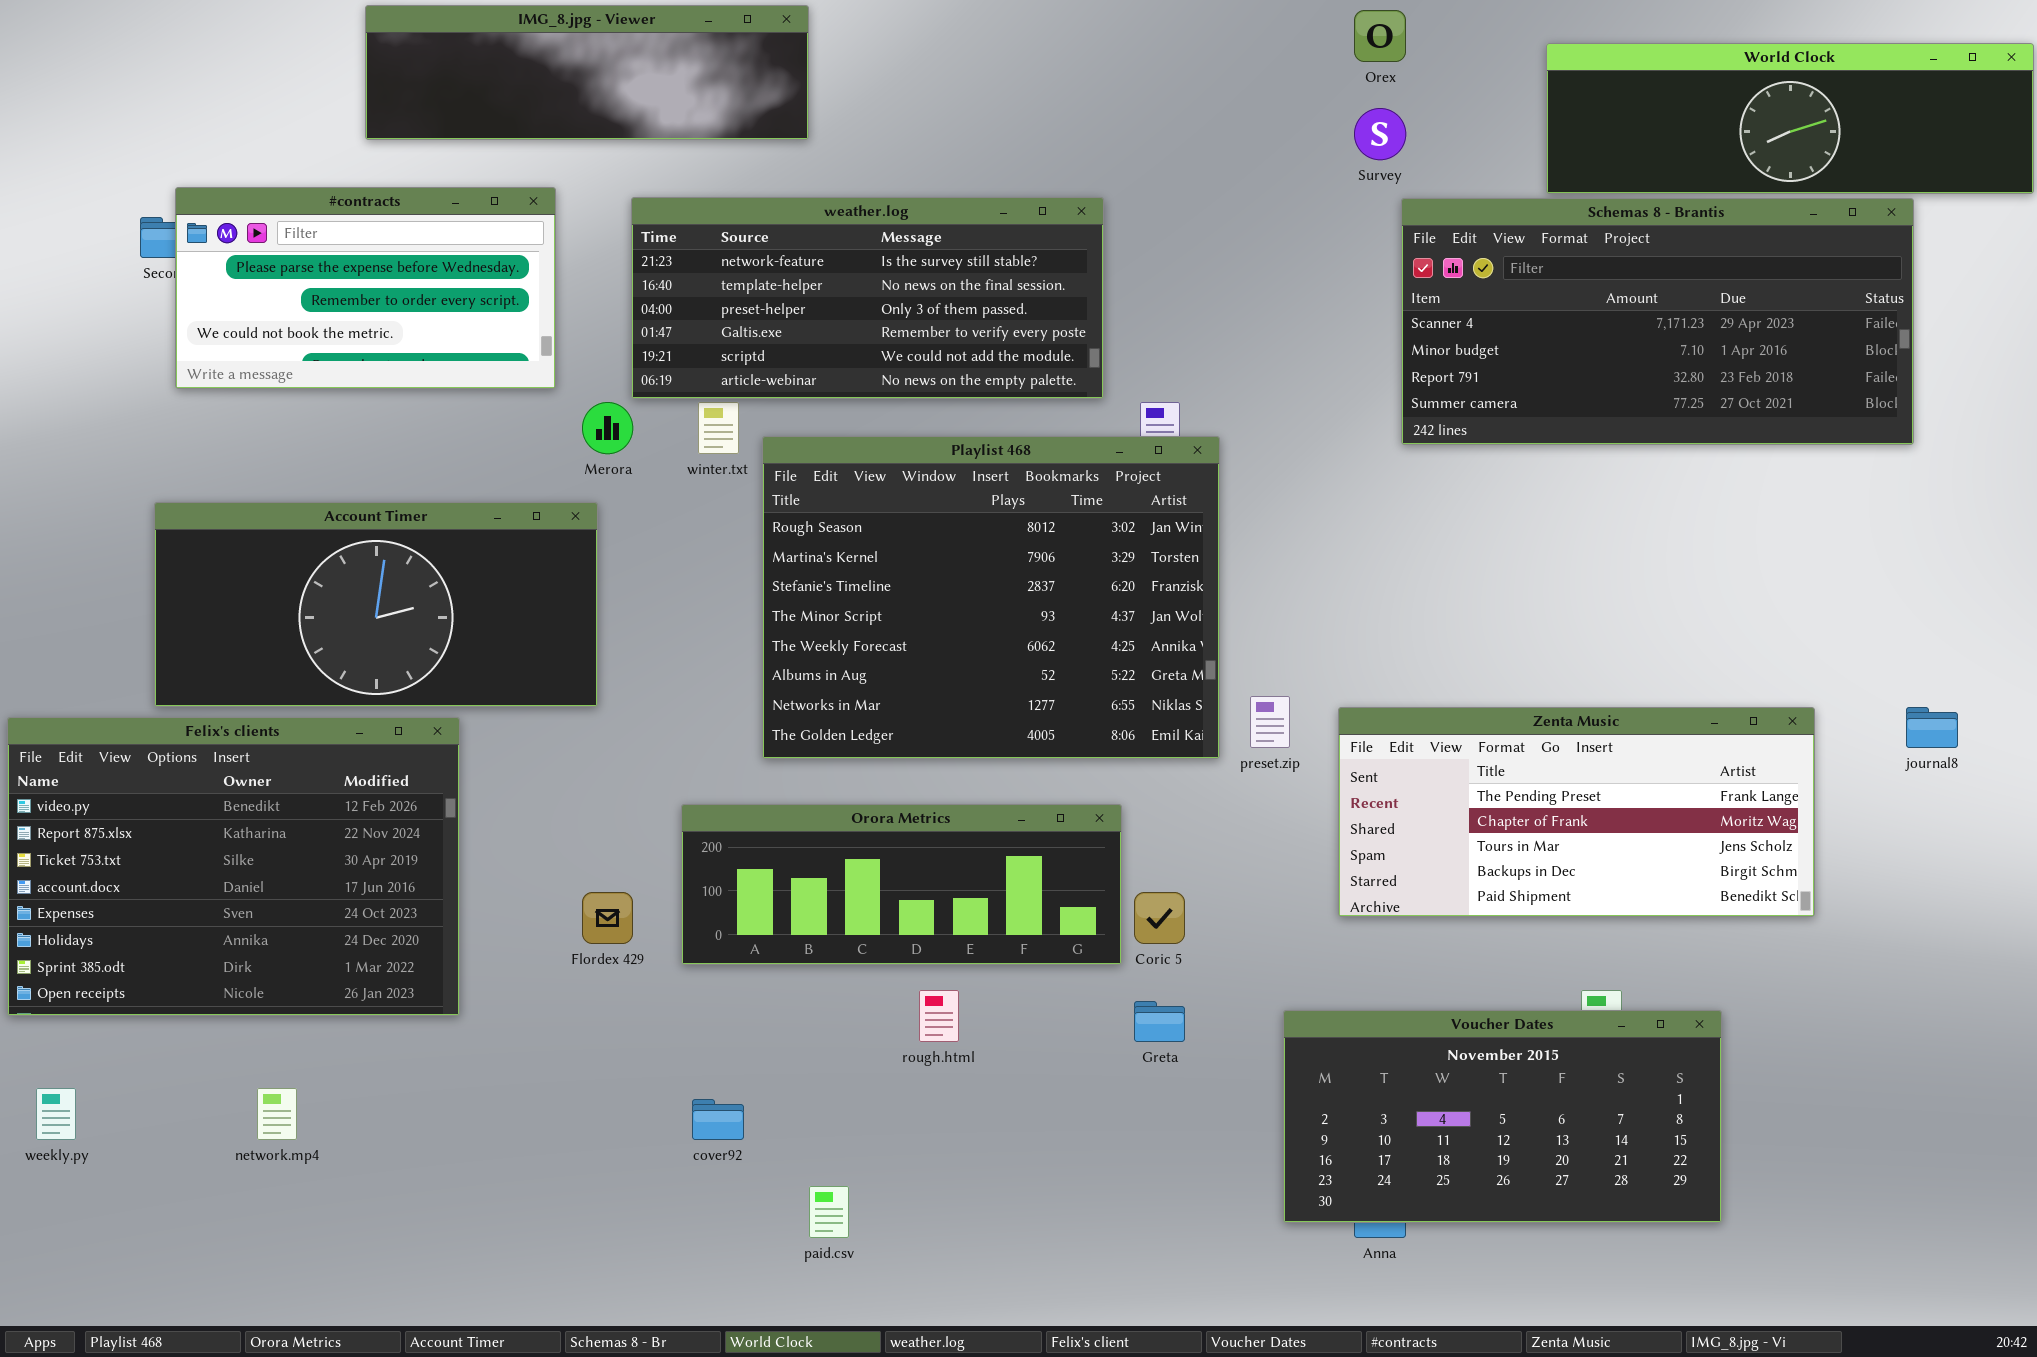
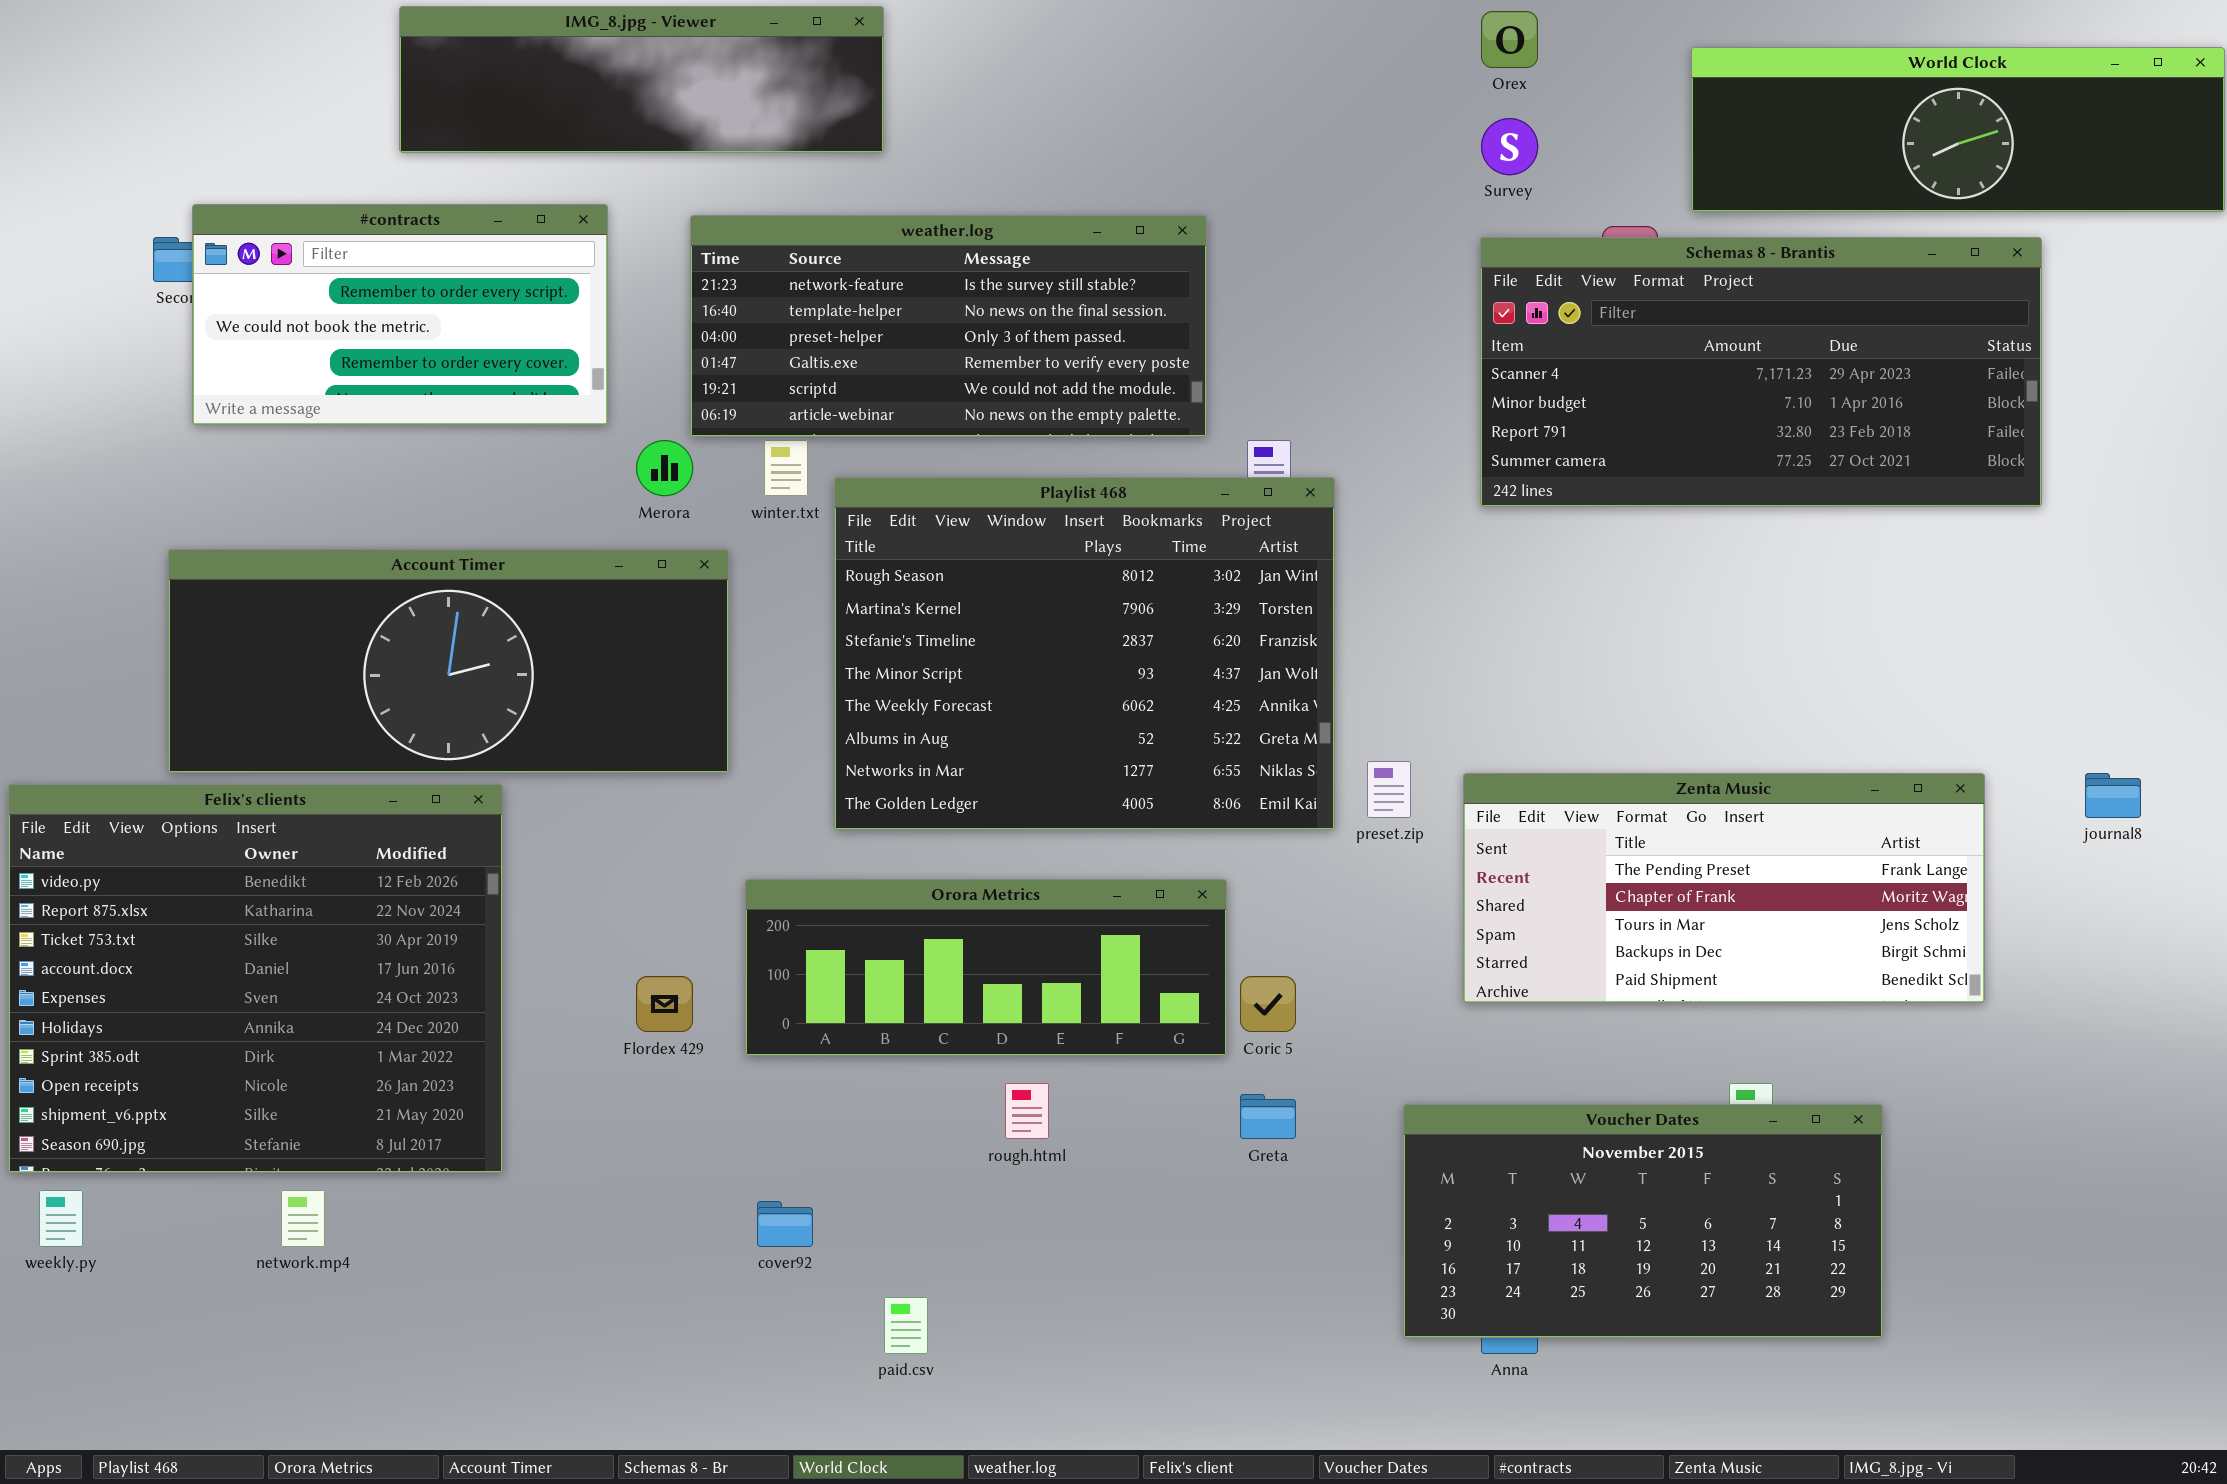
#contracts: [175,187,556,389] -> [192,204,608,425], scrolled down 1 row
Schemas 8 - Brantis: [1401,198,1914,445] -> [1480,237,2042,507], moved
Account Timer: [154,502,598,707] -> [168,549,729,773], resized
Felix's clients: [7,717,460,1016] -> [8,784,503,1173], resized

